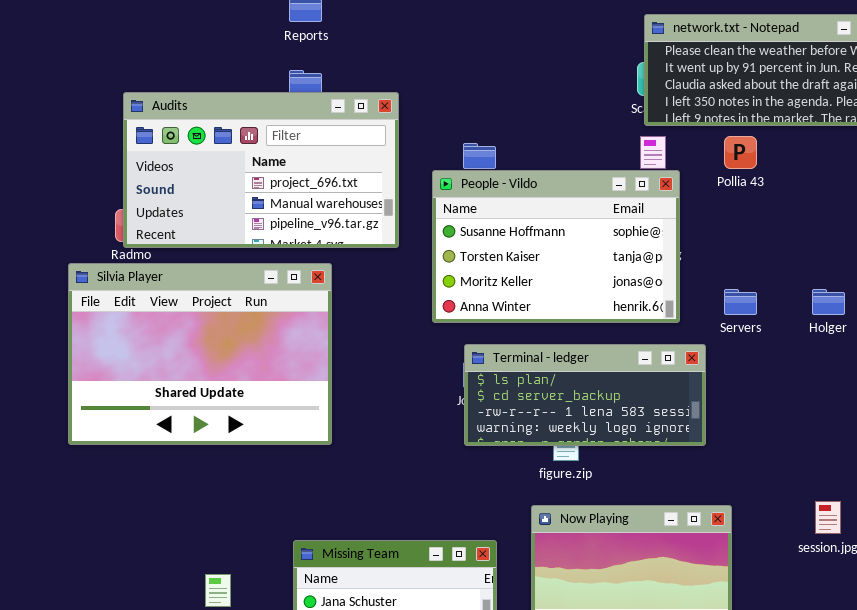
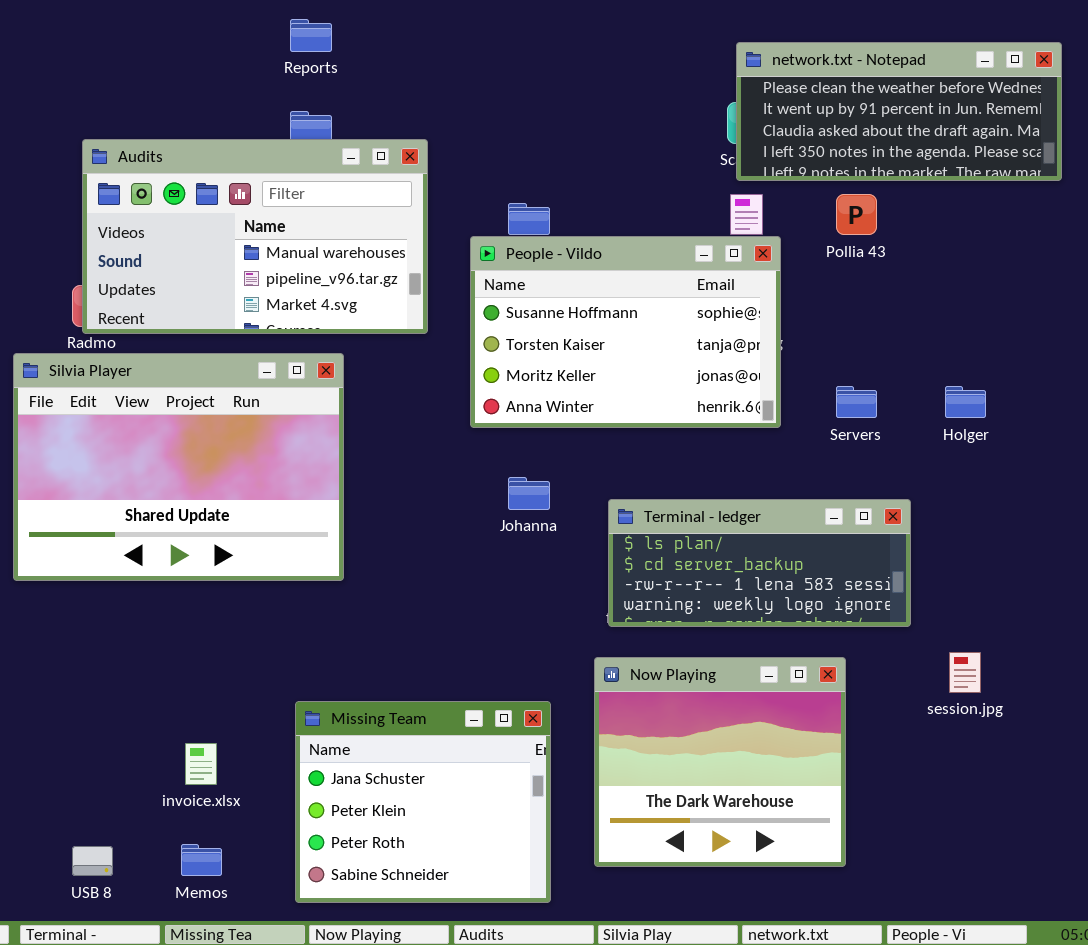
Audits: [123,92,399,248] -> [82,139,428,334], scrolled down 1 row
Terminal - ledger: [464,344,706,446] -> [608,499,911,627], moved

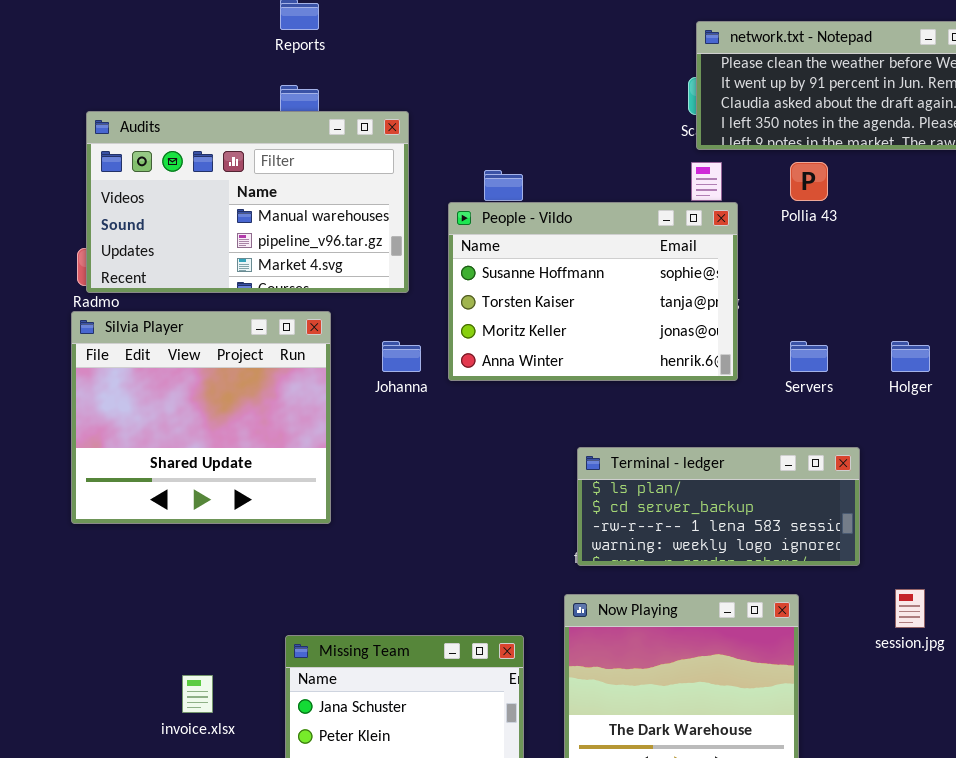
Silvia Player: [13,353,344,581] -> [71,311,331,524], resized
Johanna: [508,477,550,510] -> [382,341,421,372], moved

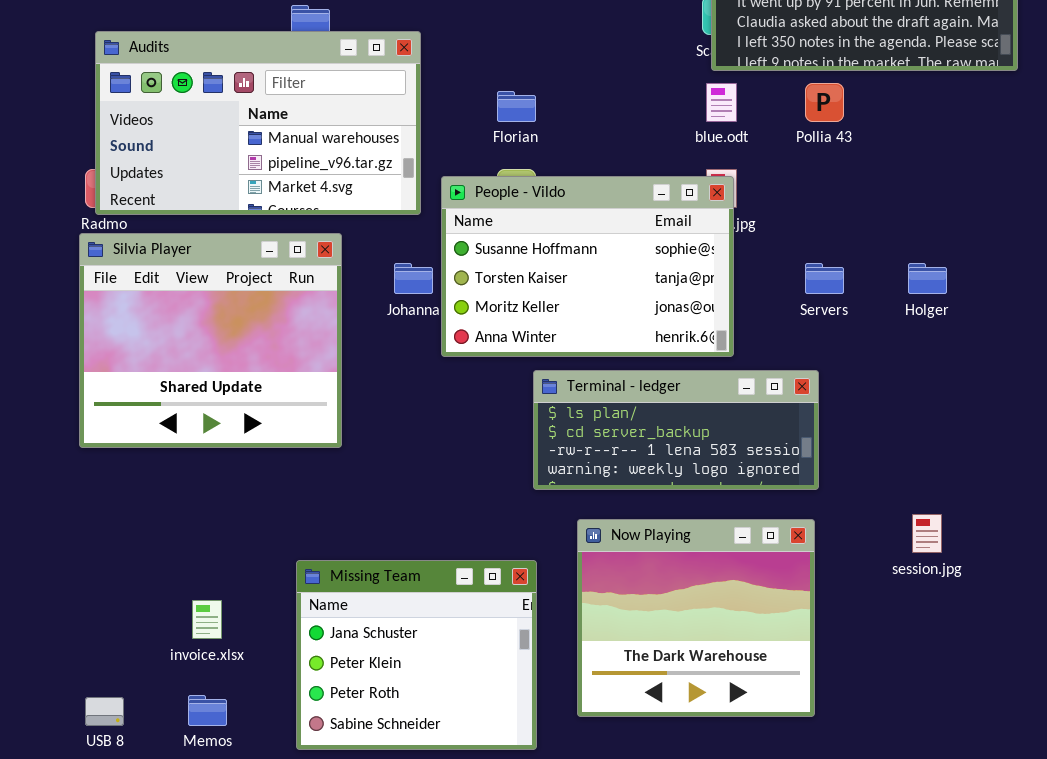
People - Vildo: [448,202,738,381] -> [441,176,734,357], moved
Terminal - ledger: [577,447,860,566] -> [533,370,819,490], moved

